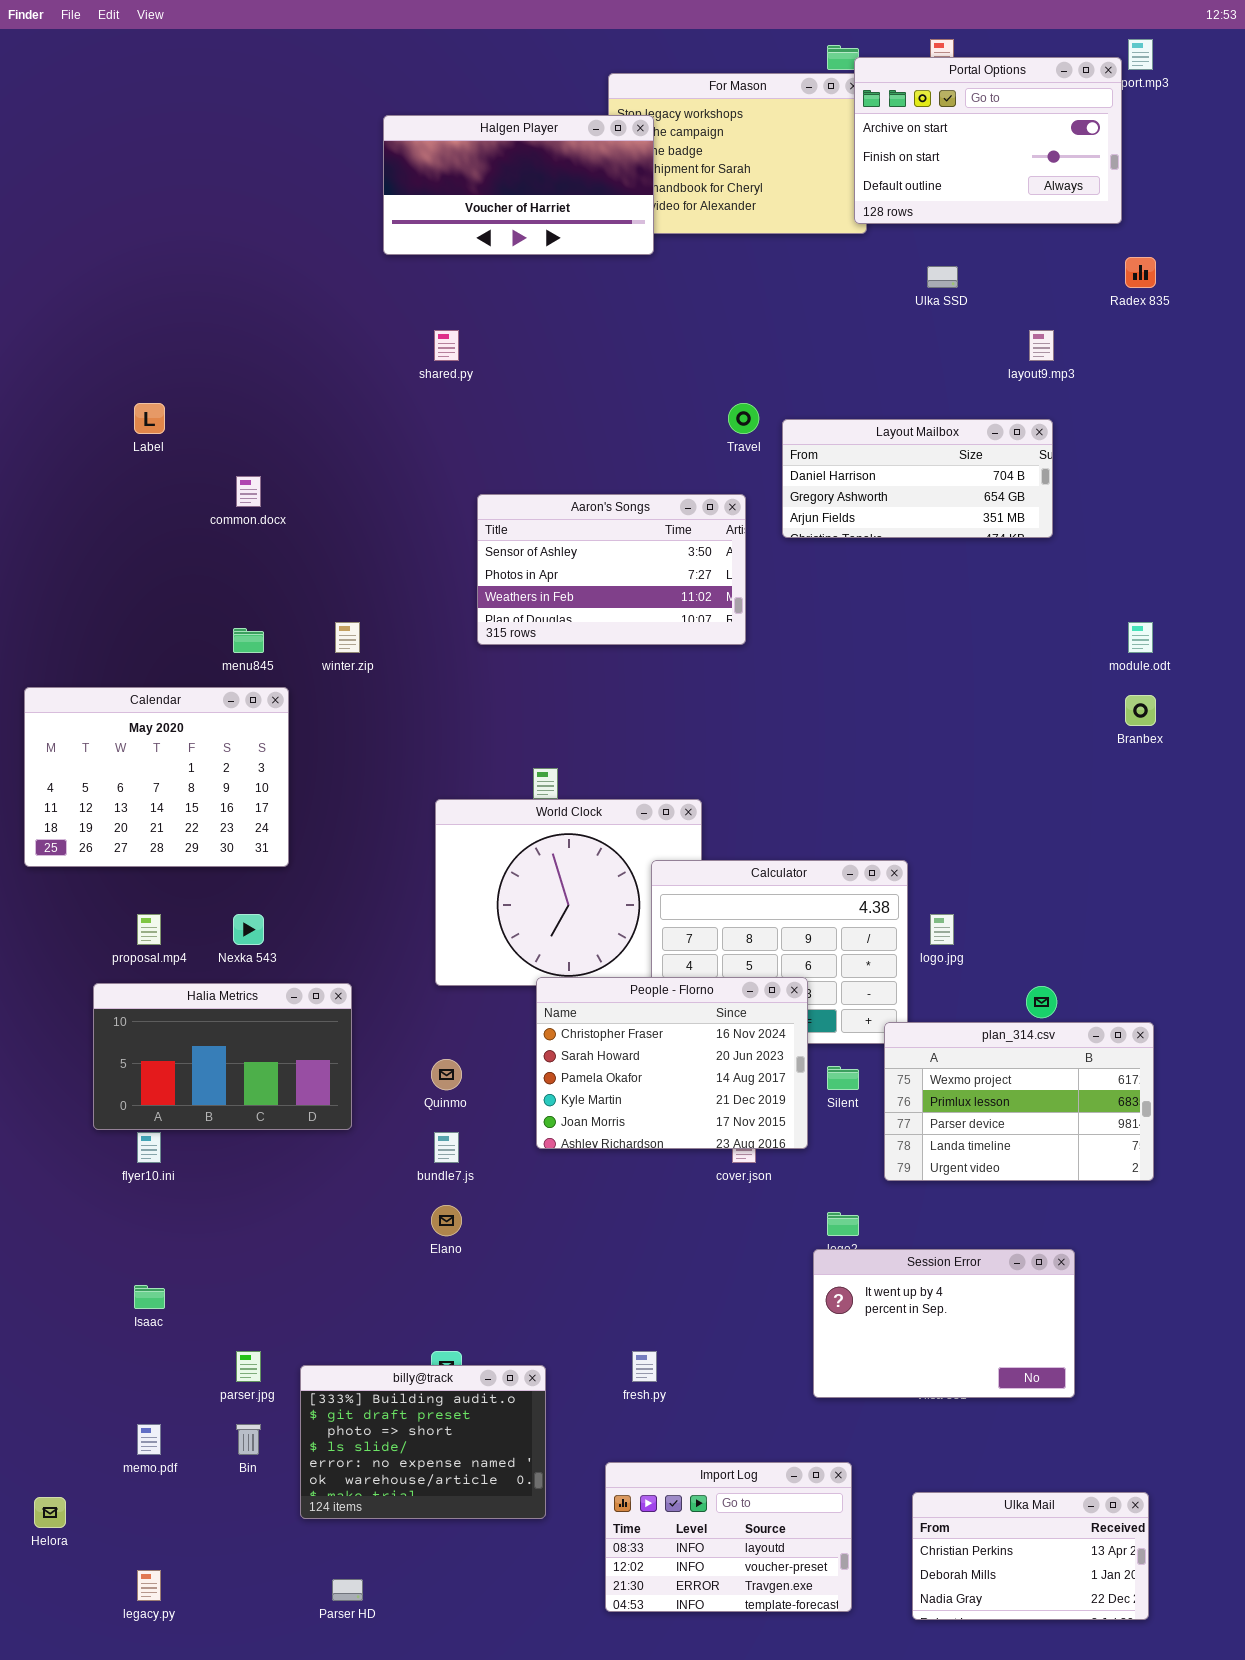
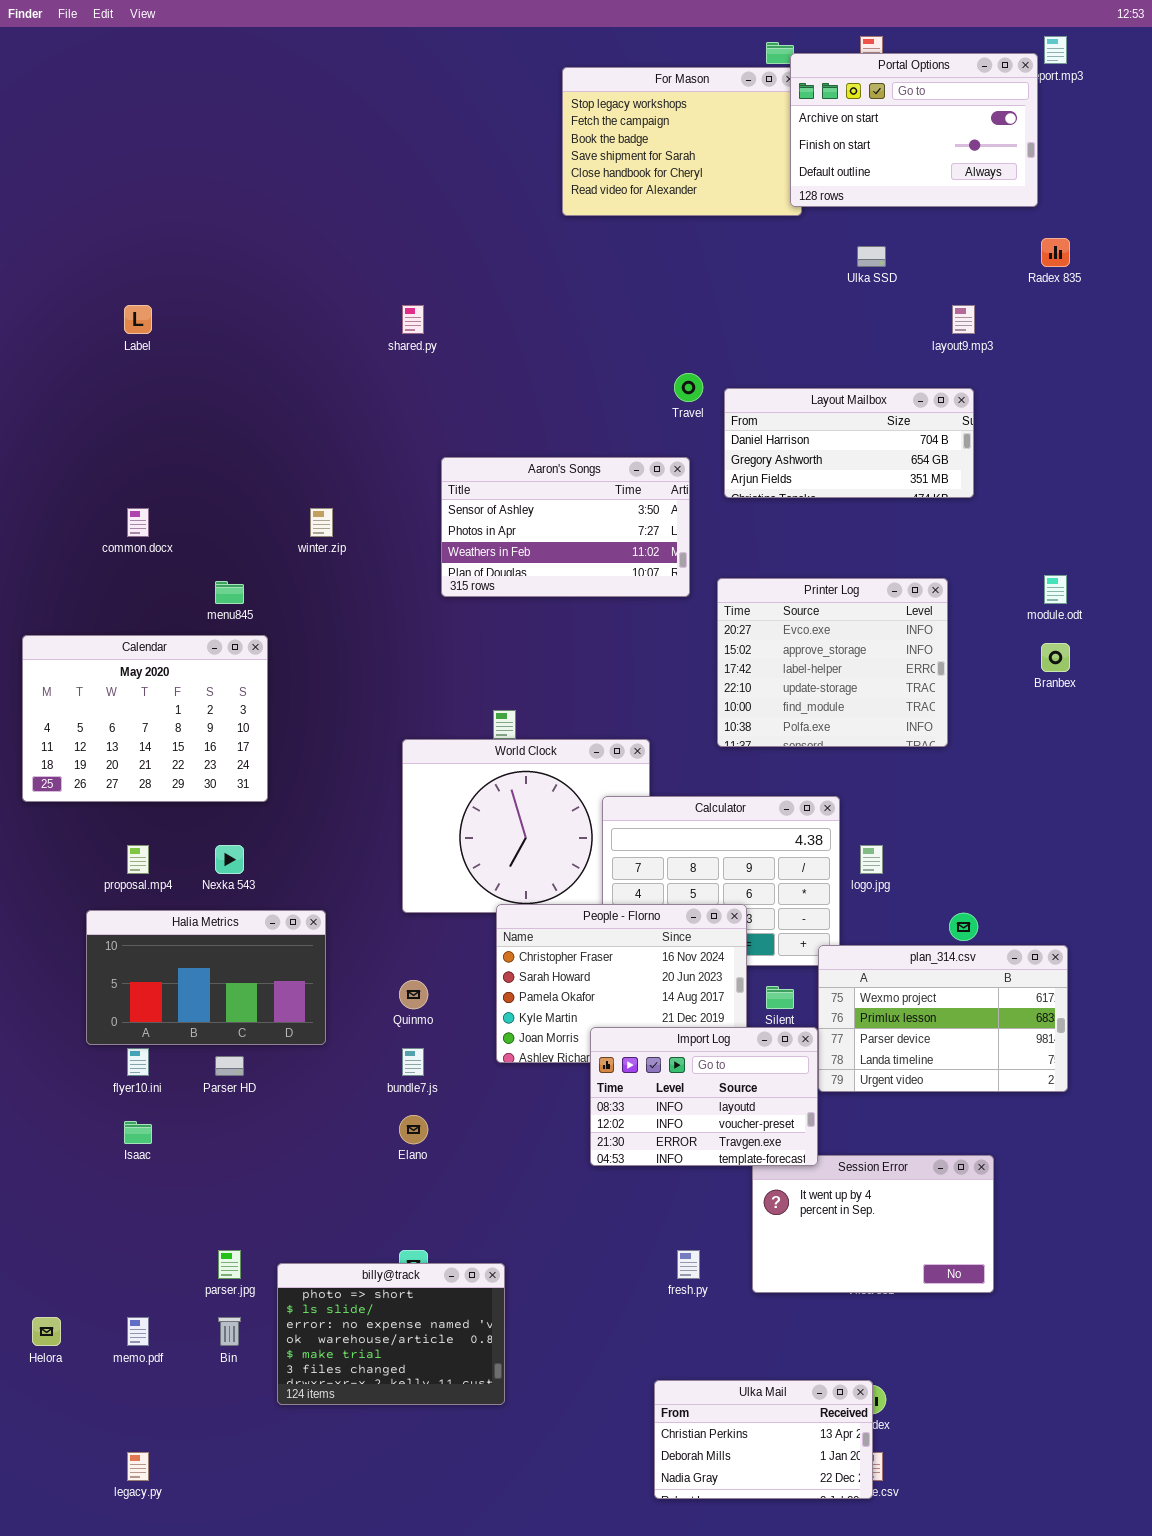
Halgen Player: [383,115,654,255] -> none, closed
Label: [134,403,165,434] -> [124,305,152,334], moved
common.docx: [236,476,261,507] -> [127,508,149,537], moved
winter.zip: [335,622,360,653] -> [310,508,333,537], moved
Printer Log: none -> [717,578,948,747], opened
Isaac: [134,1285,165,1309] -> [124,1121,152,1144], moved
fresh.py: [632,1351,657,1382] -> [677,1250,700,1279], moved
billy@track: [300,1365,546,1519] -> [277,1263,505,1405], scrolled down 2 rows
Import Log: [605,1462,852,1612] -> [590,1027,818,1166], moved
Ulka Mail: [912,1492,1149,1620] -> [654,1380,873,1499], moved
Helora: [34,1497,66,1528] -> [32,1317,61,1346], moved
Parser HD: [332,1579,363,1601] -> [215,1056,244,1076], moved

